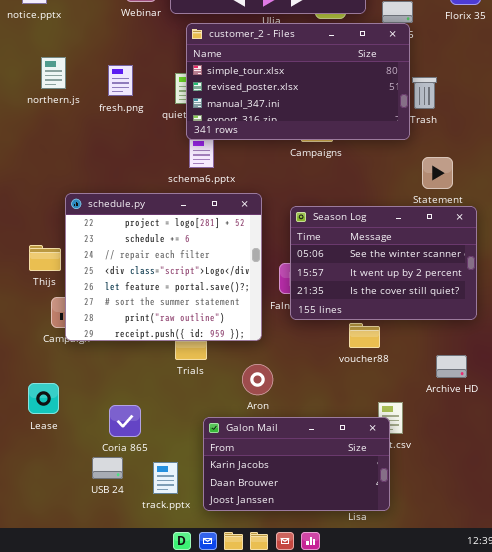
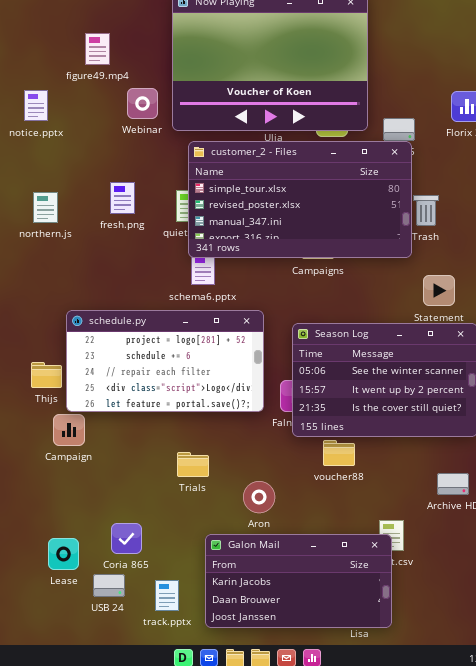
northern.js: [41,57,66,89] -> [33,192,58,223], moved
schedule.py: [65,193,262,341] -> [66,310,264,412], resized
voucher88: [349,323,380,348] -> [323,440,355,466], moved
Lease: [28,383,59,414] -> [48,538,79,570], moved

